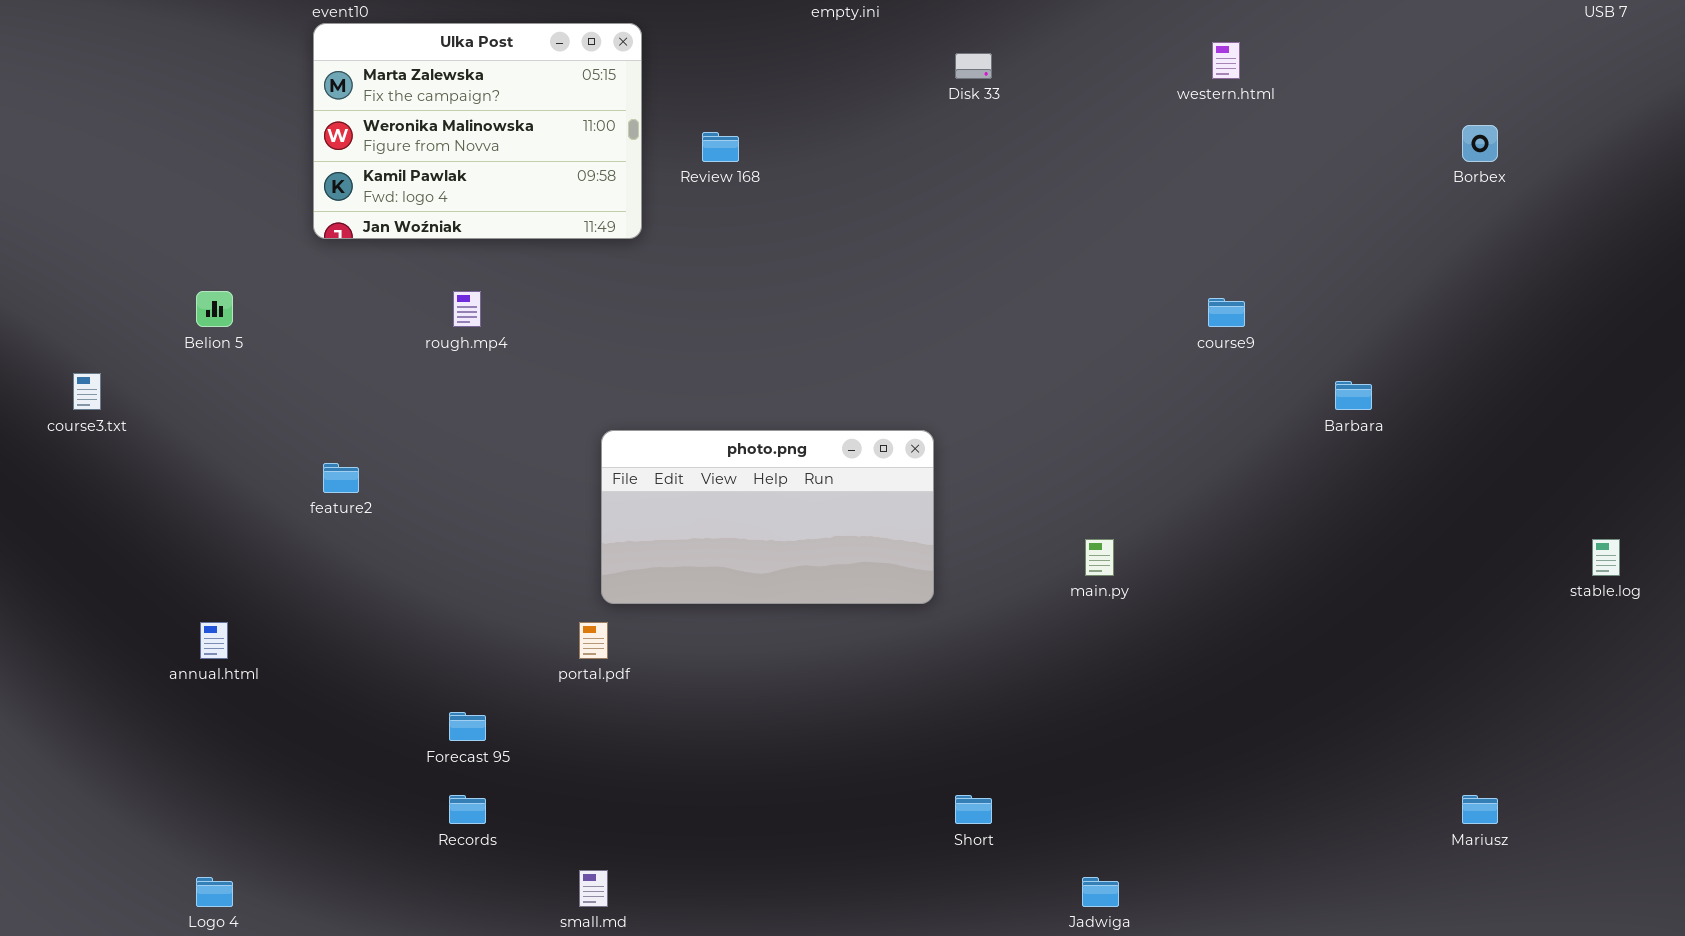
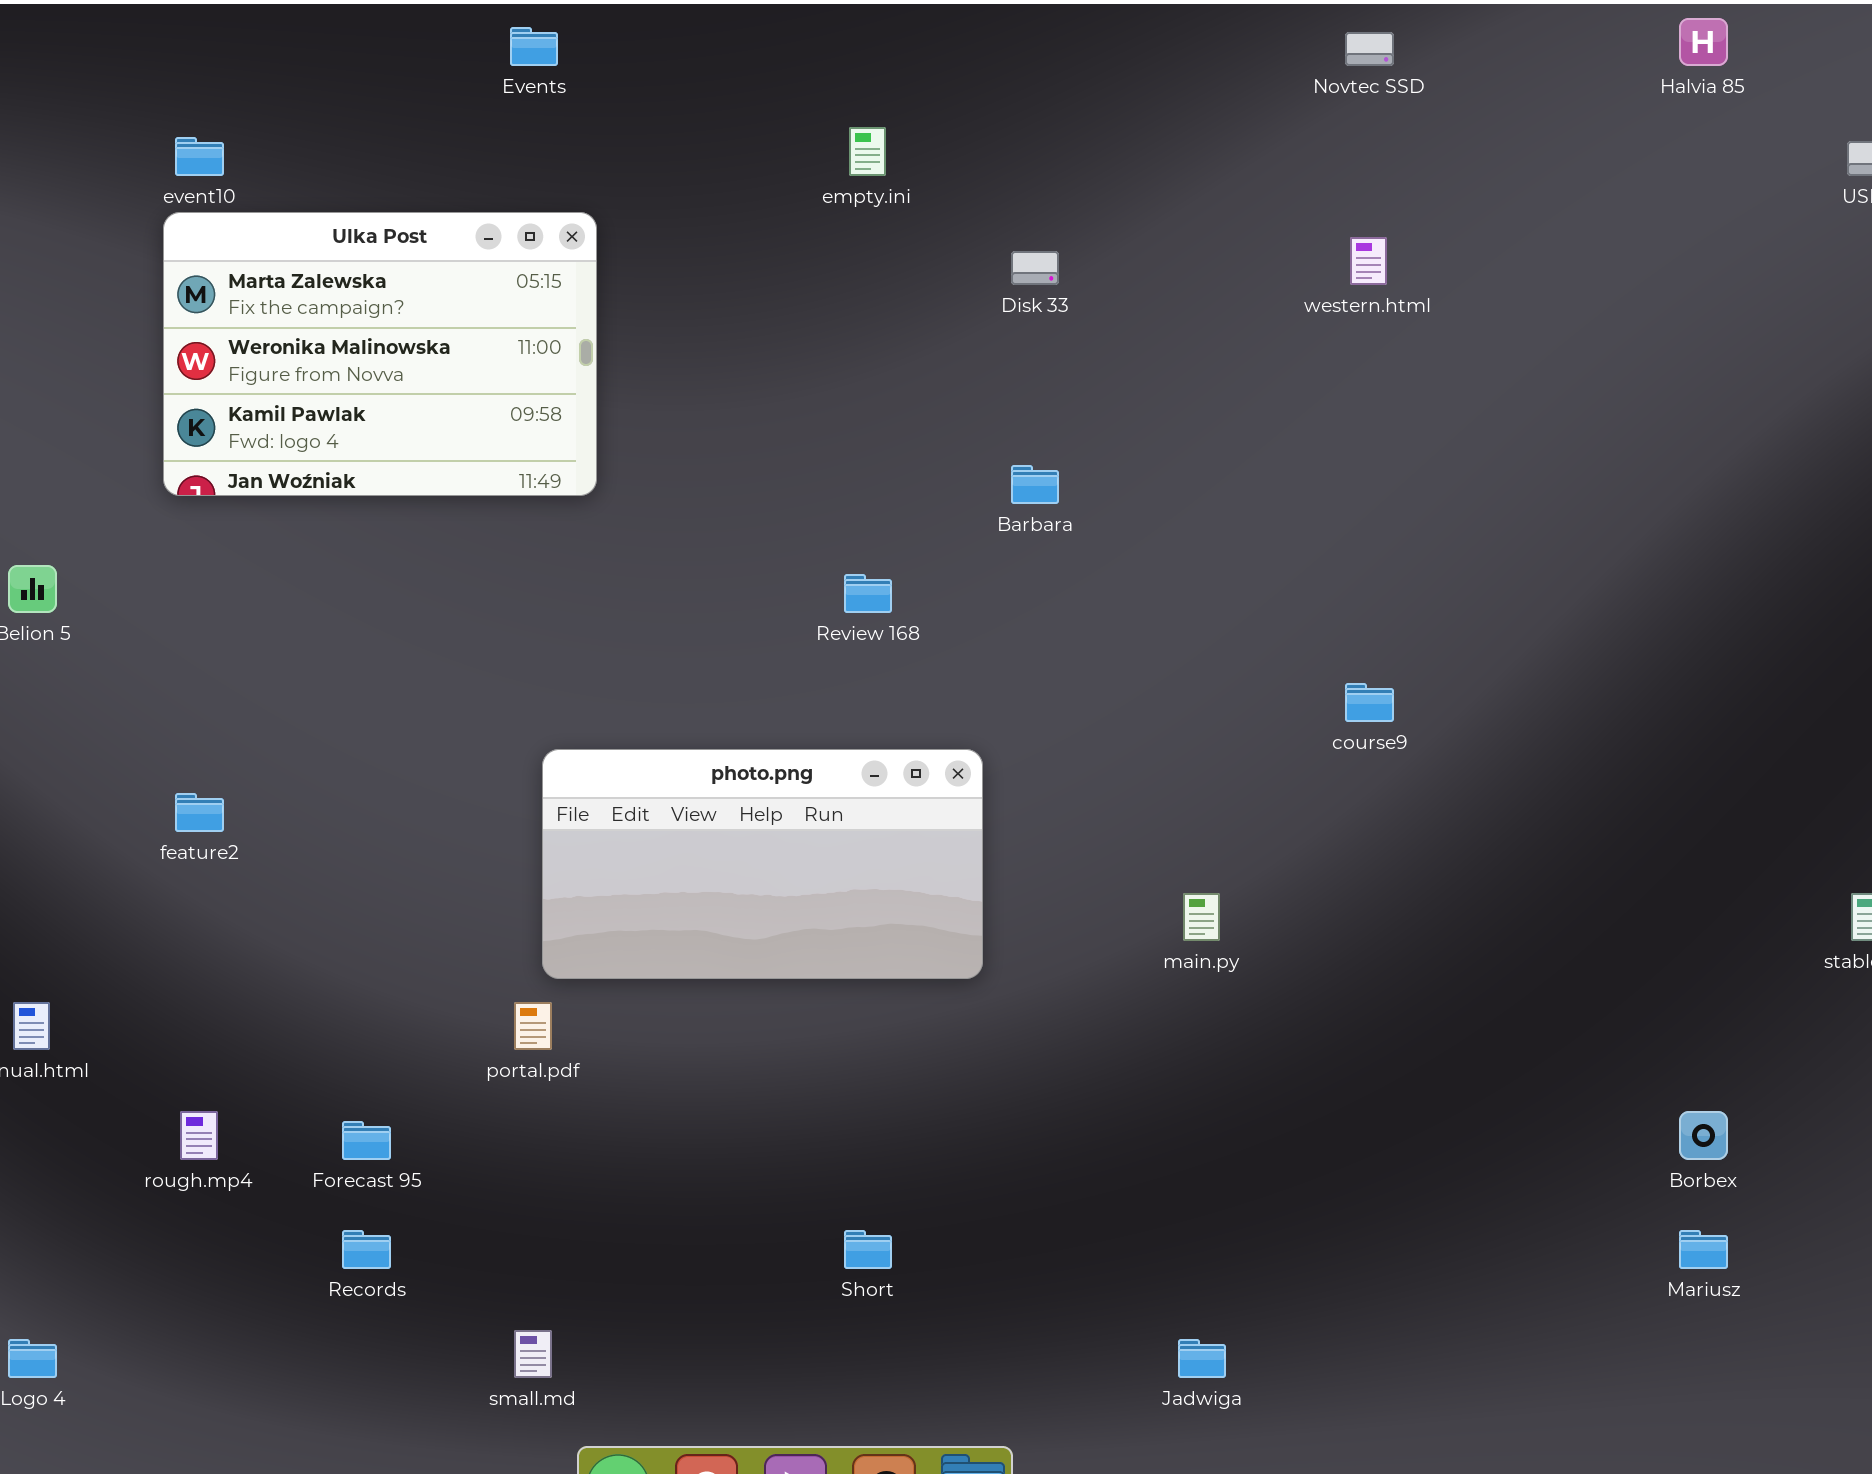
Borbex: [1462,125,1498,162] -> [1679,1111,1728,1160], moved
Review 168: [702,132,739,162] -> [844,574,892,613], moved
rough.mp4: [453,291,481,327] -> [180,1111,218,1160], moved
course9: [1208,298,1245,327] -> [1345,683,1394,722], moved
Barbara: [1335,381,1372,410] -> [1011,465,1059,504], moved
Short: [955,795,992,824] -> [844,1230,892,1269], moved

